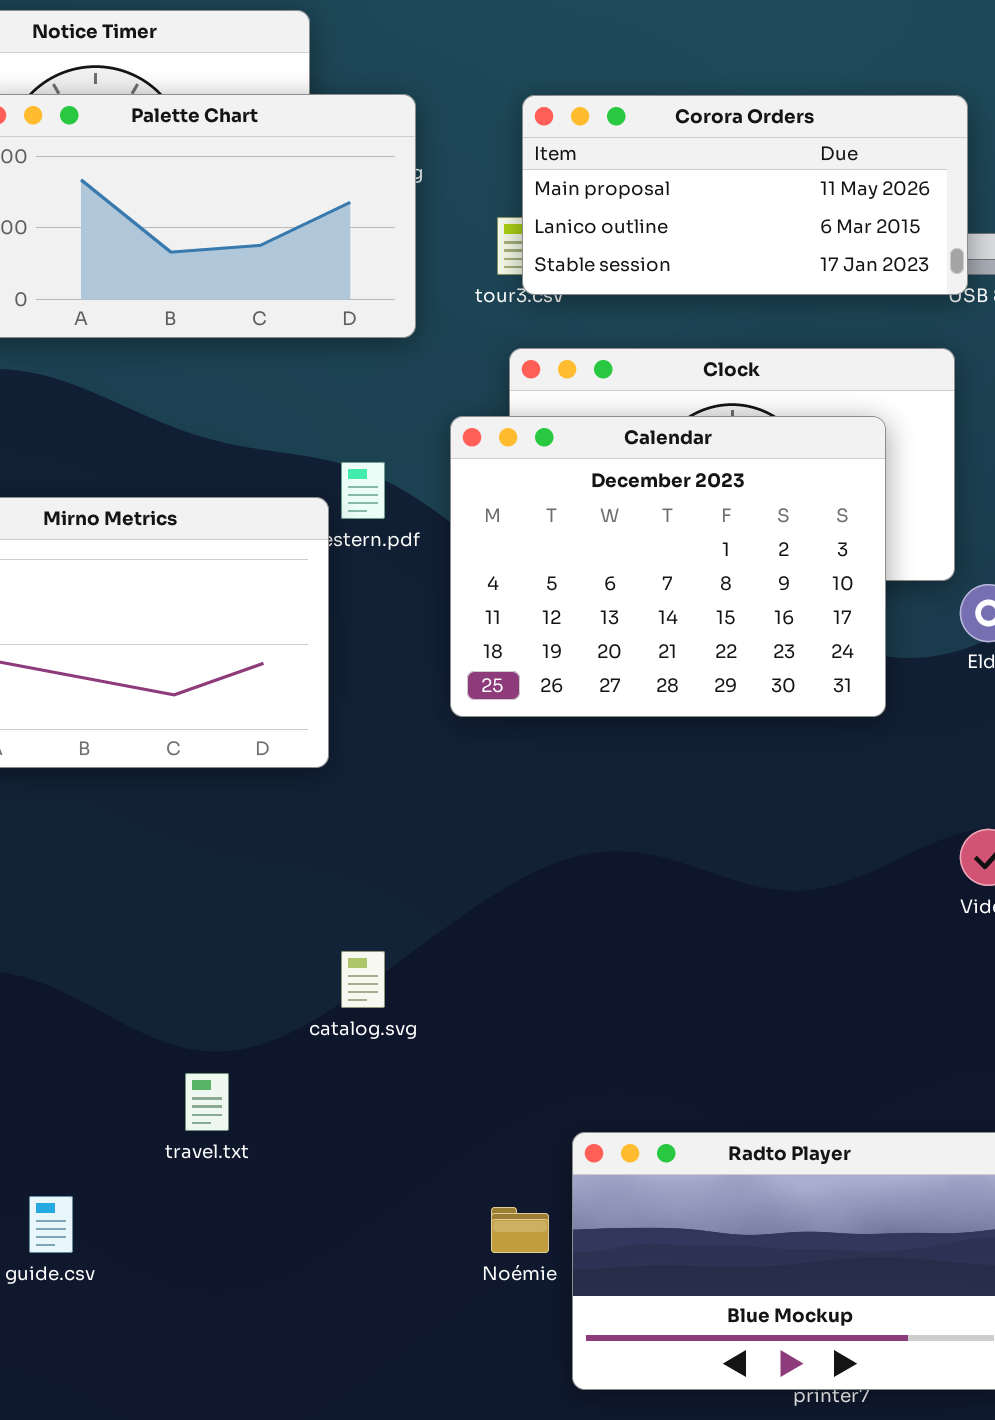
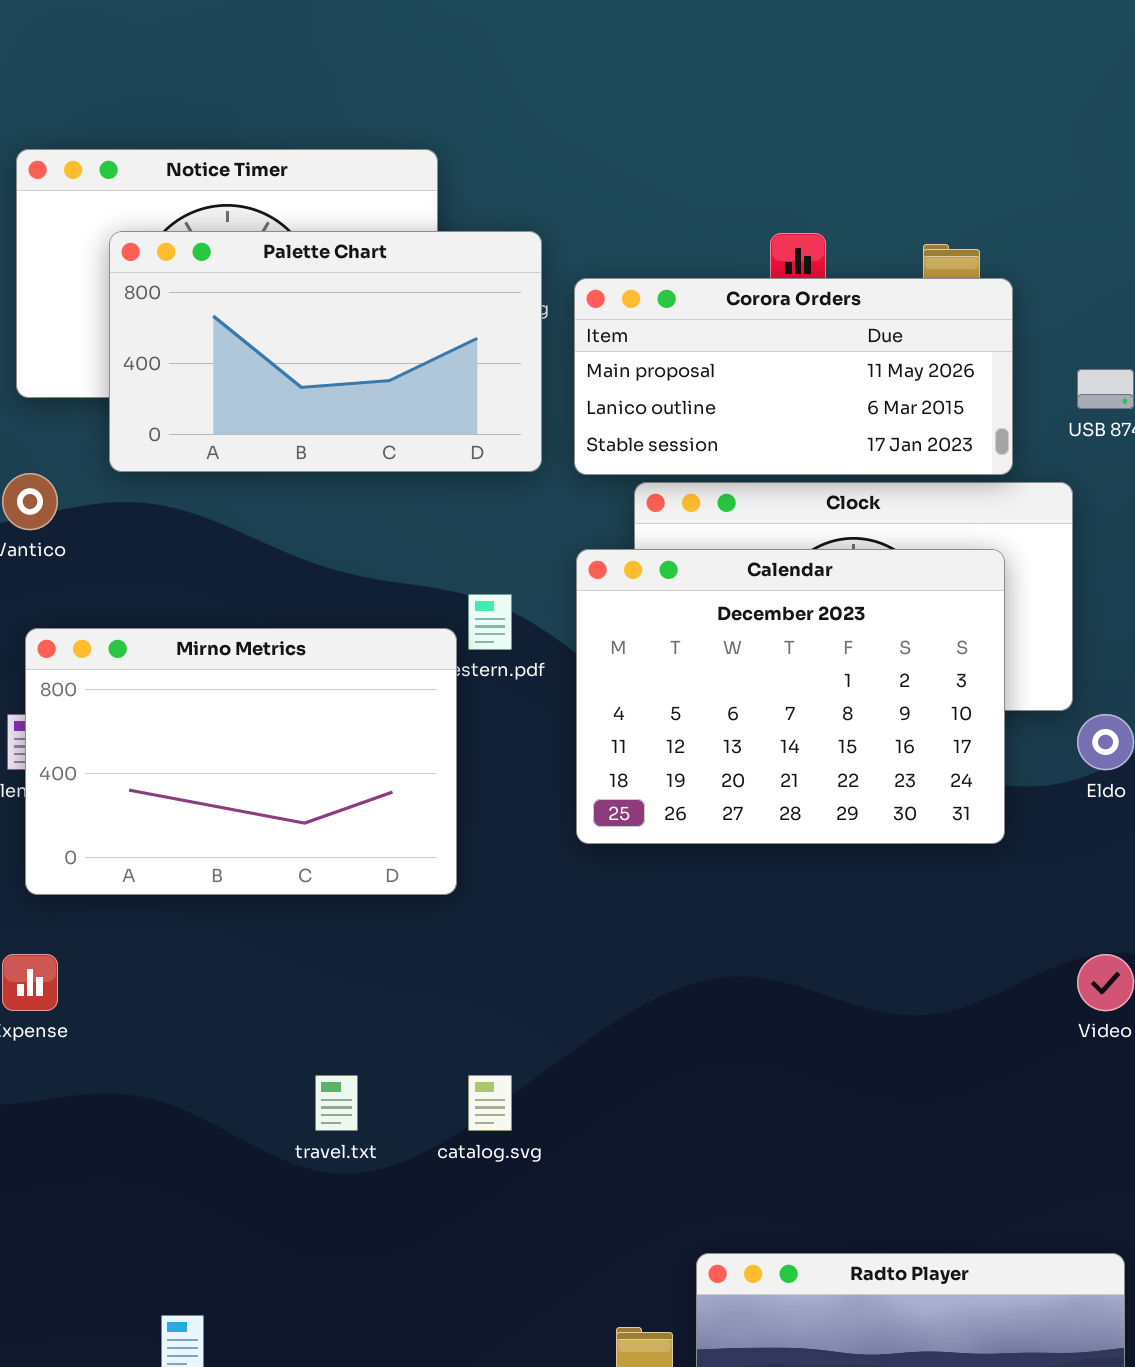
Corora Orders: [522,95,968,295] -> [574,278,1013,475], moved
travel.txt: [185,1073,229,1131] -> [315,1075,358,1131], moved

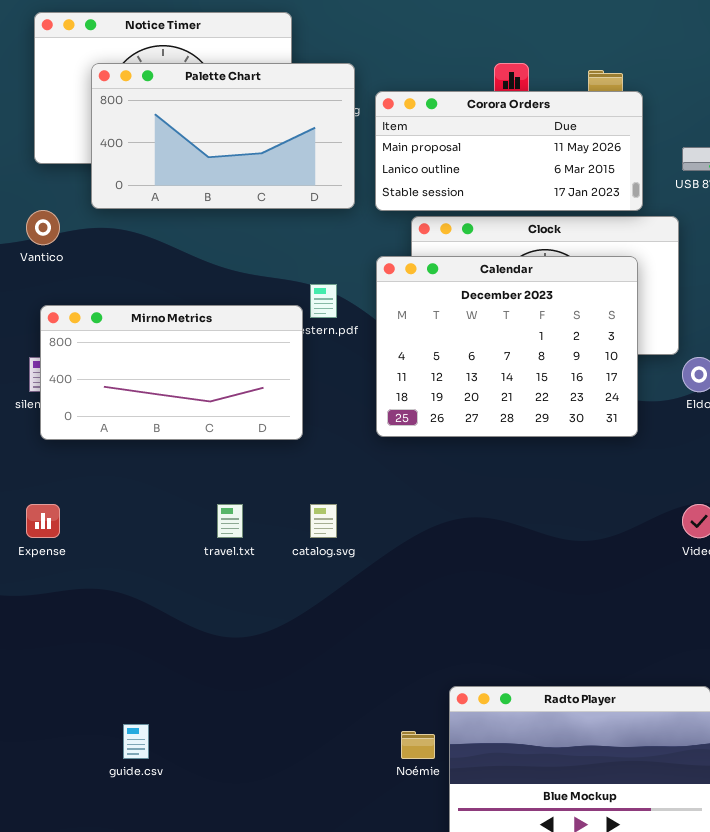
Mirno Metrics: [25,628,457,895] -> [40,305,303,440], resized
travel.txt: [315,1075,358,1131] -> [217,504,243,538], moved
catalog.svg: [468,1075,512,1131] -> [310,504,337,538], moved

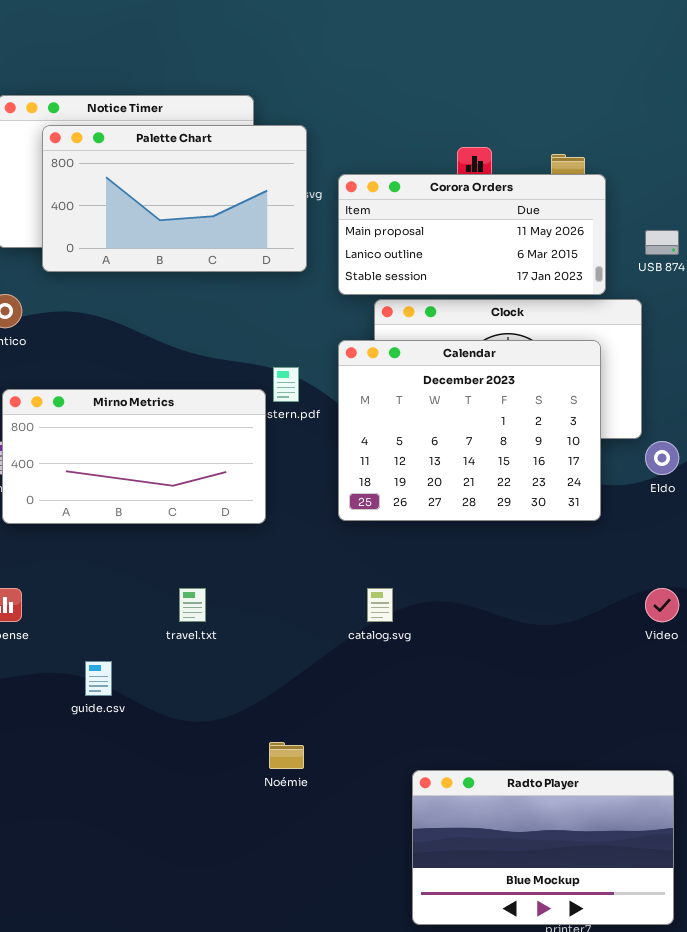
Palette Chart: [91,63,355,209] -> [42,125,307,272], moved
catalog.svg: [310,504,337,538] -> [367,588,393,622], moved
guide.csv: [123,724,149,759] -> [85,661,112,696], moved
Noémie: [401,731,435,759] -> [269,742,304,769], moved

